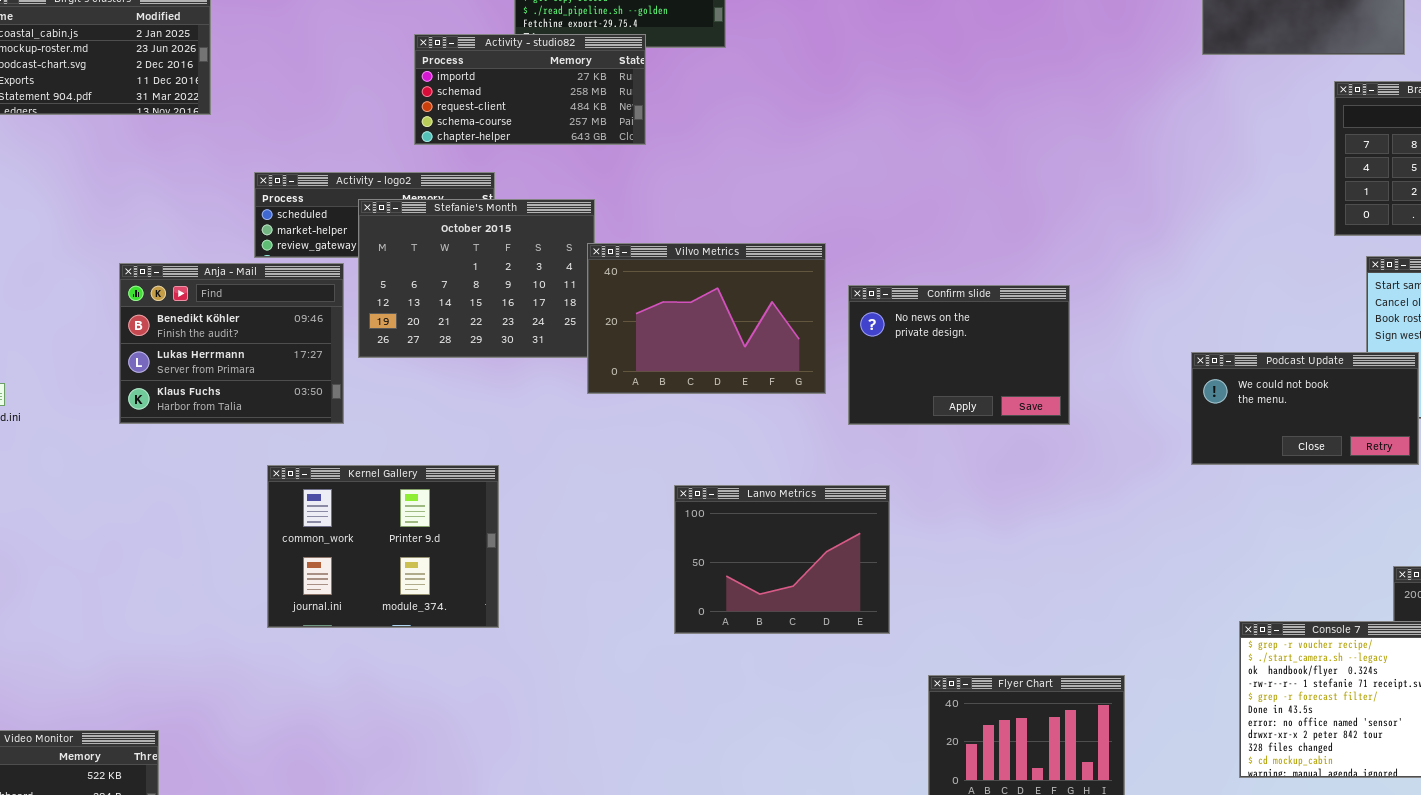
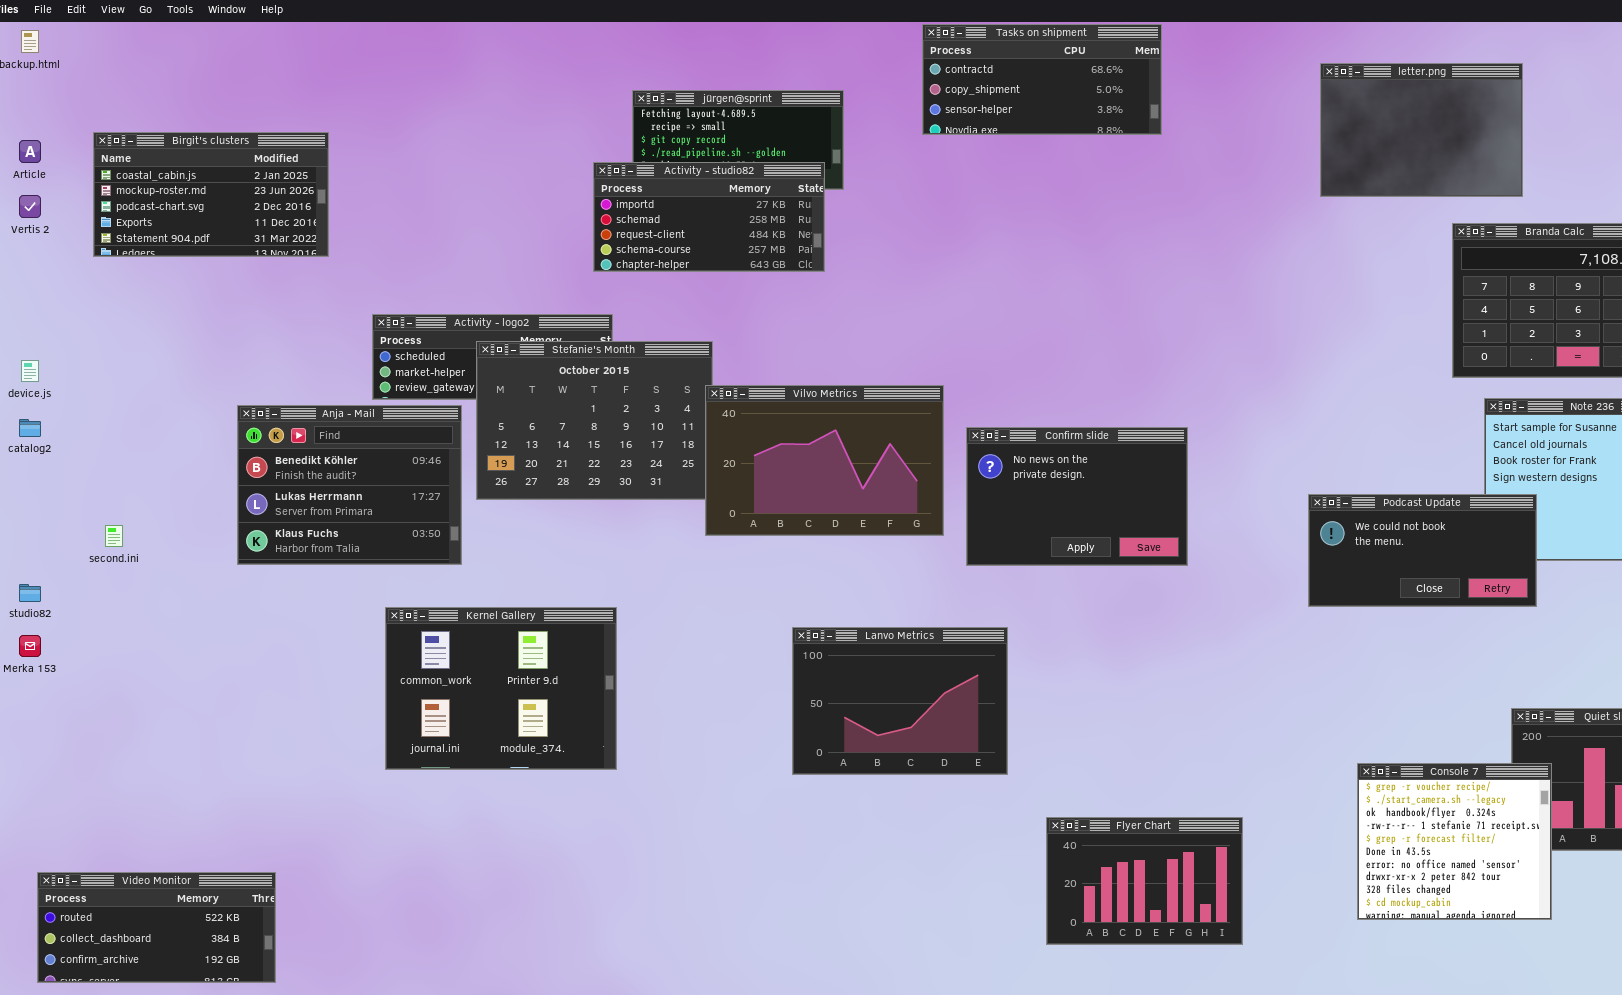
Activity - studio82: [414,34,646,145] -> [593,162,825,272], moved

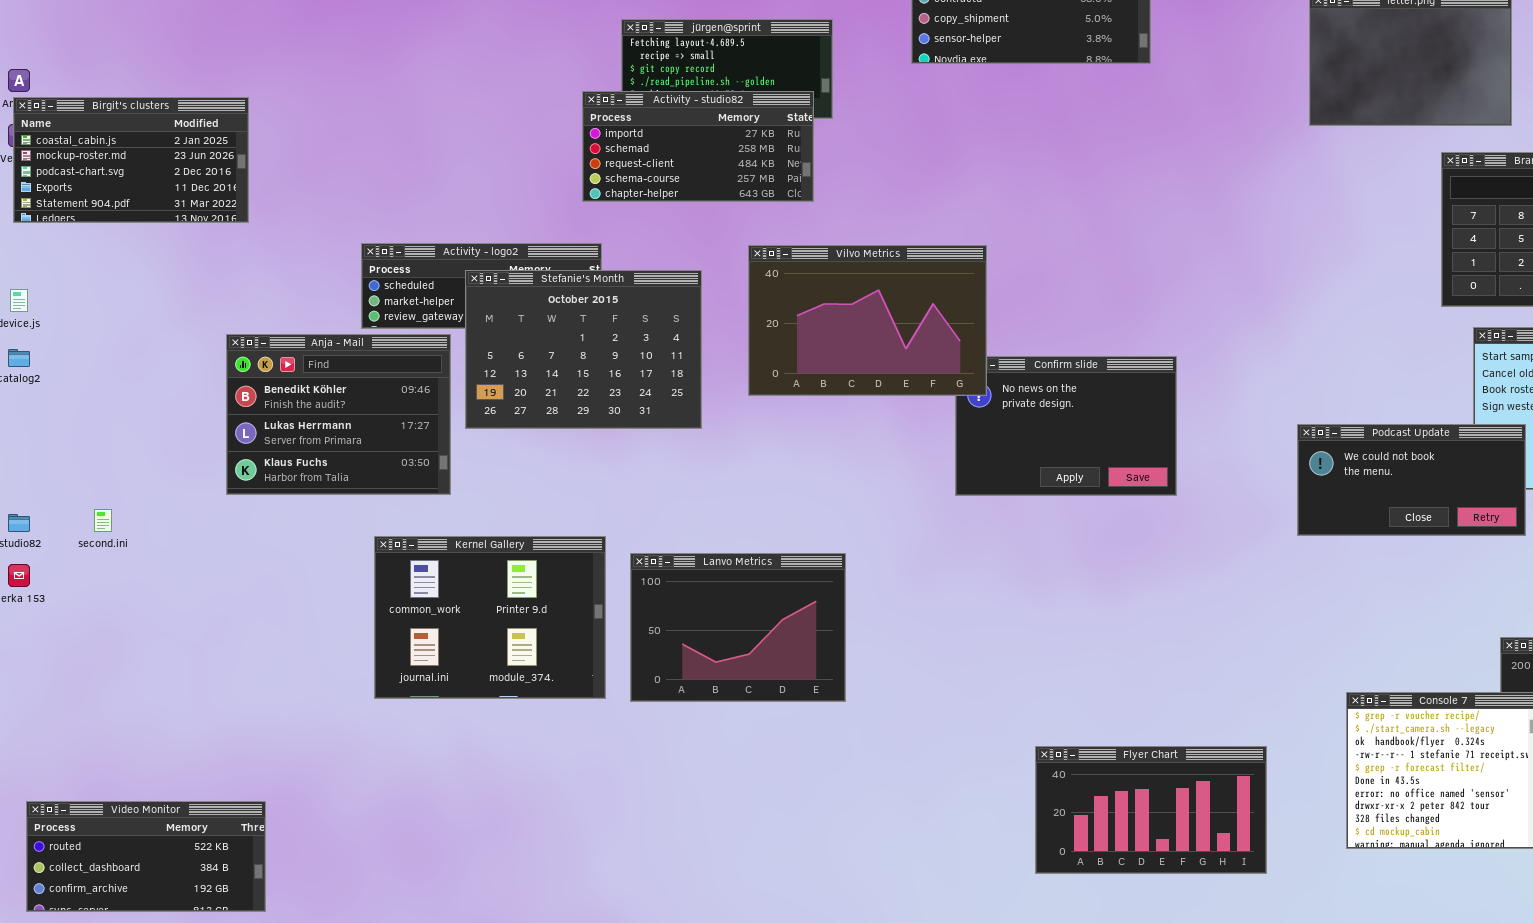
Birgit's clusters: [93,132,329,257] -> [13,97,249,223], moved
Vilvo Metrics: [705,385,944,536] -> [748,245,987,396], moved
second.ini: [105,525,123,547] -> [94,509,112,532], moved
Lanvo Metrics: [792,627,1008,775] -> [630,553,846,702], moved
Flyer Chart: [1046,817,1243,945] -> [1035,746,1267,874], resized

